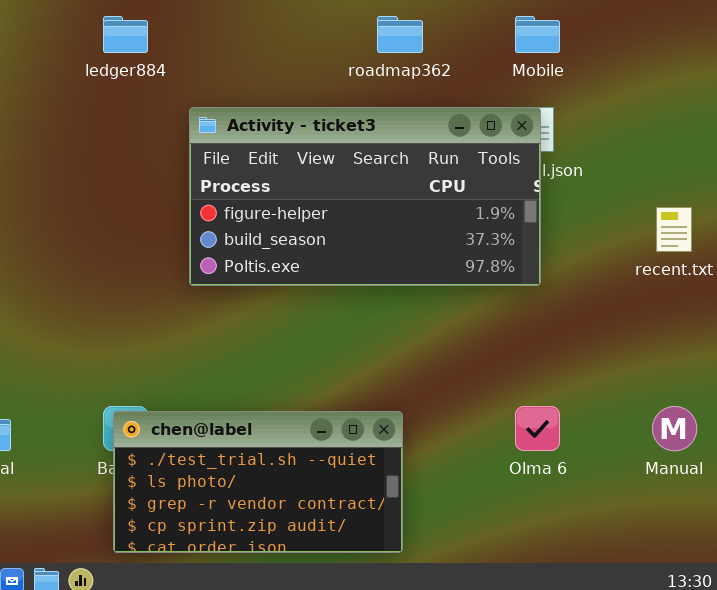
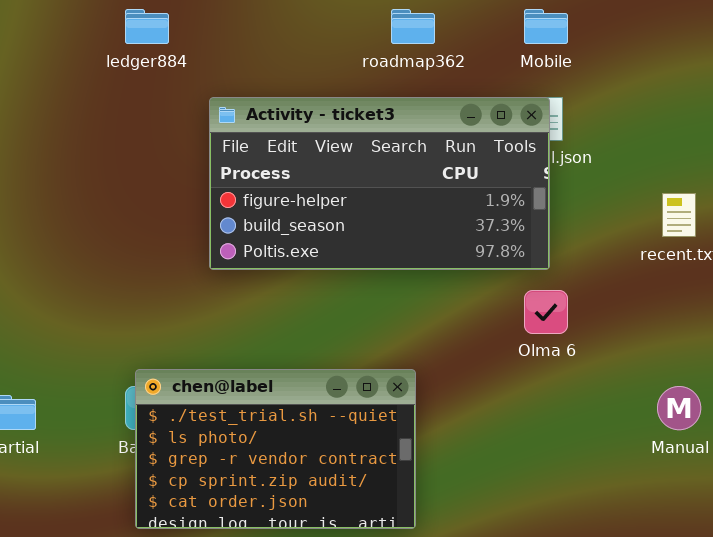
Olma 6: [515,406,560,451] -> [524,290,568,334], moved
chen@label: [113,411,403,553] -> [135,369,416,529], resized

